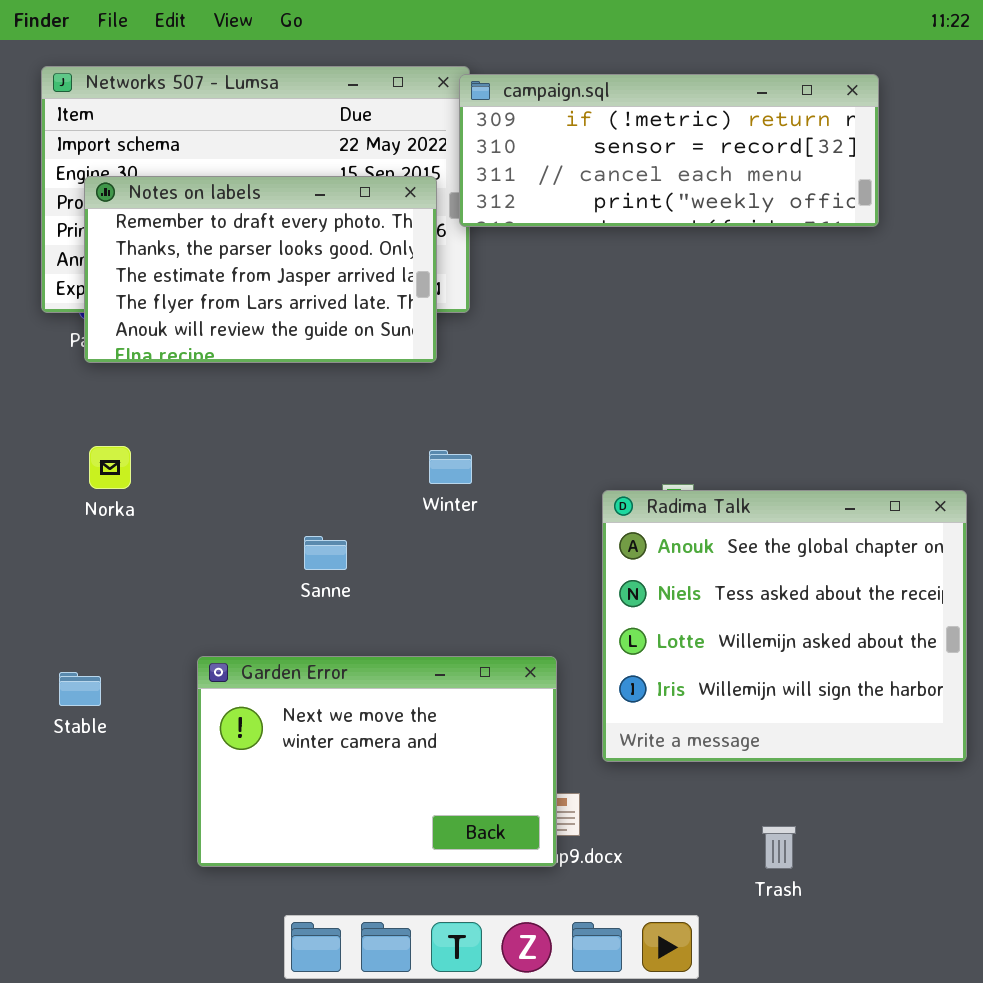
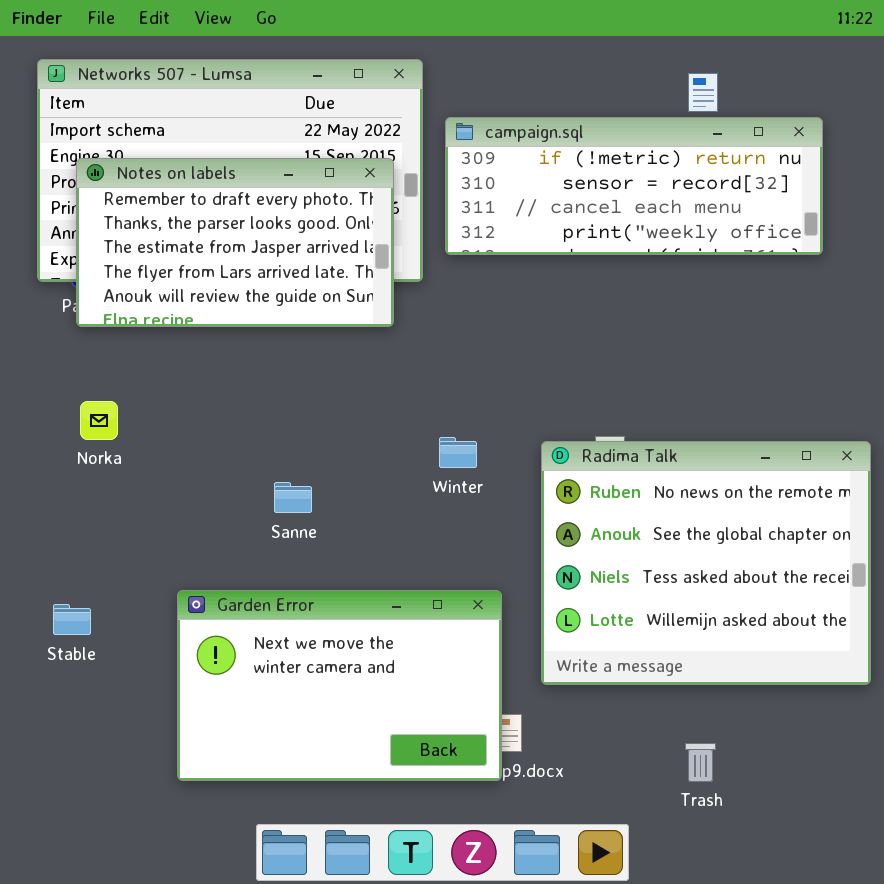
campaign.sql: [459,74,879,227] -> [445,117,823,255], moved
Winter: [429,450,472,484] -> [439,437,477,468], moved
Radima Talk: [602,490,967,762] -> [541,441,871,685], scrolled up 1 row

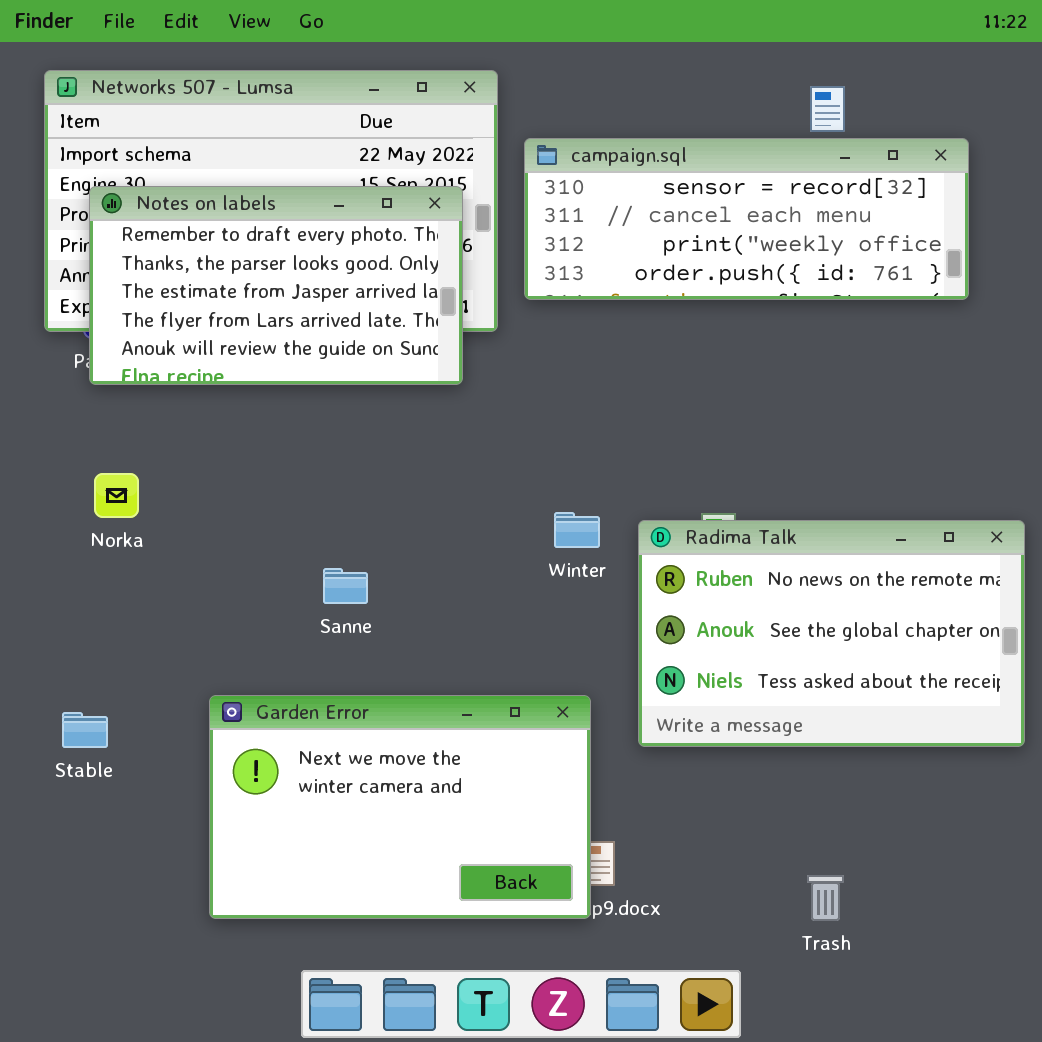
campaign.sql: [445,117,823,255] -> [524,138,969,300], scrolled down 1 row
Winter: [439,437,477,468] -> [554,512,600,548], moved
Radima Talk: [541,441,871,685] -> [638,520,1025,747], resized

